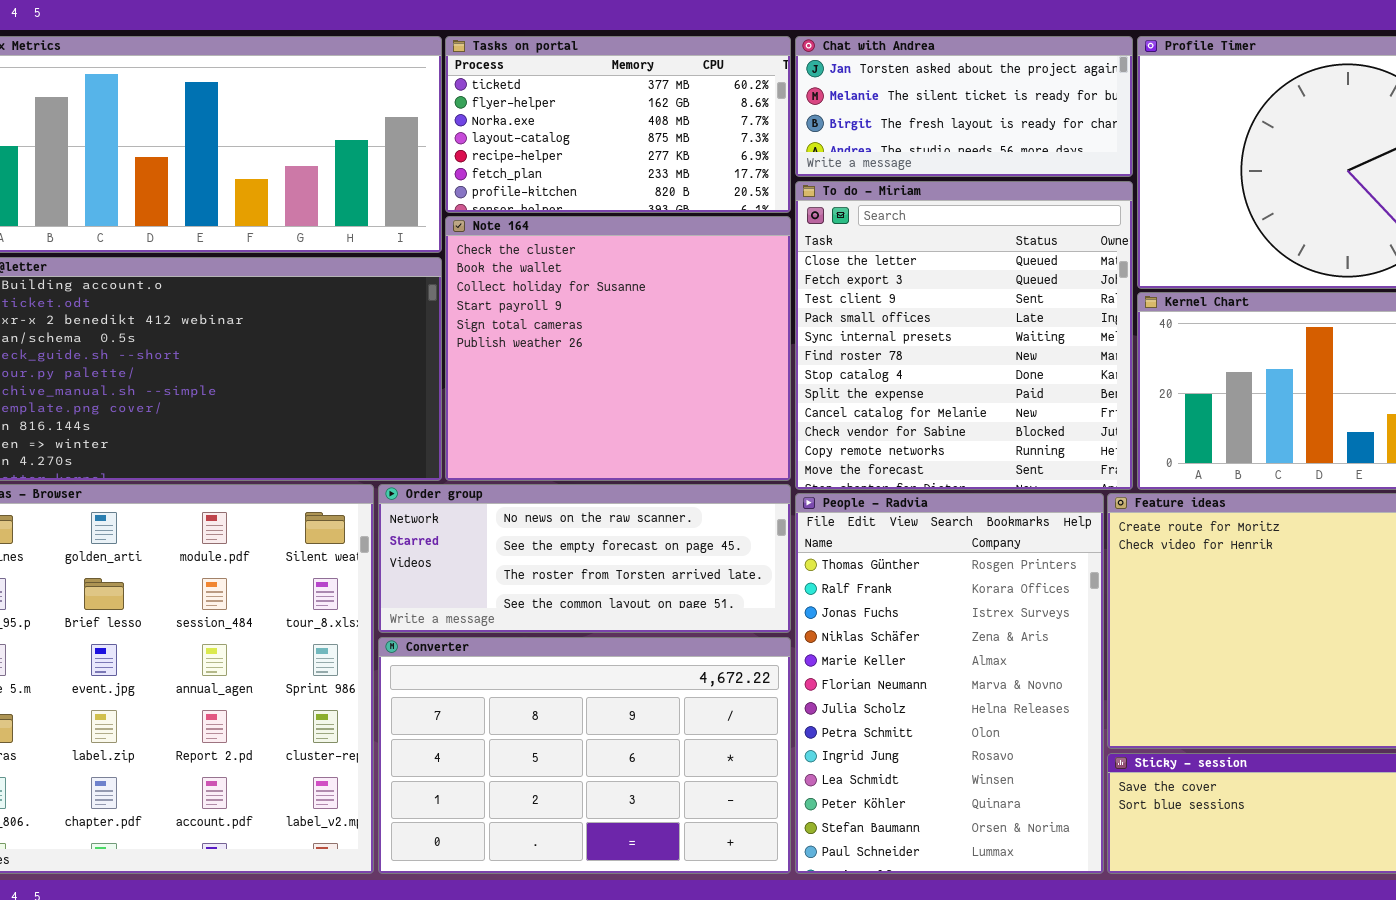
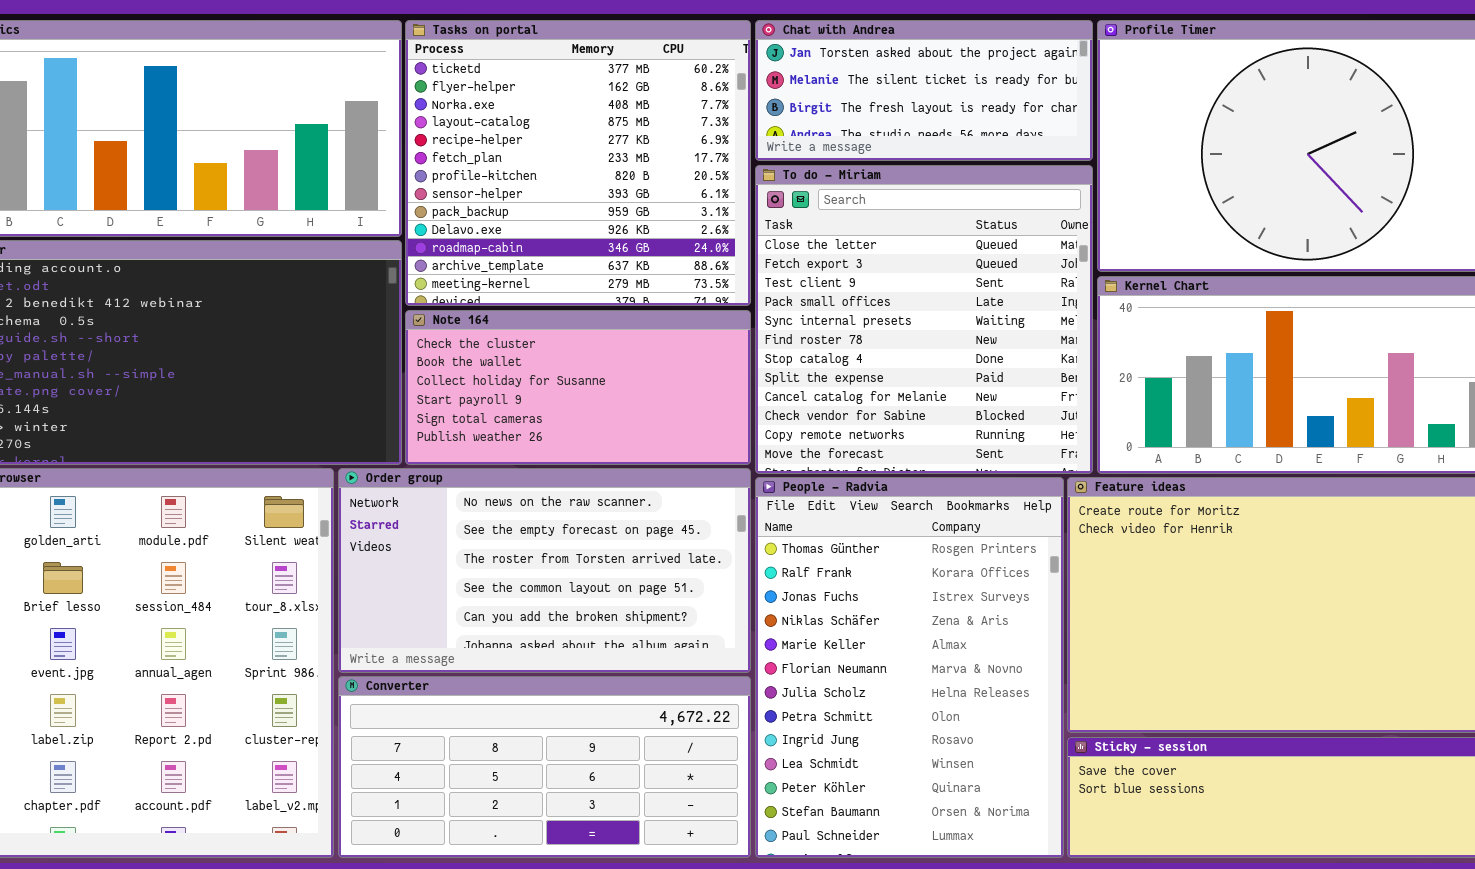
Tasks on portal: [445,36,791,213] -> [405,20,751,306], resized
Note 164: [445,216,791,481] -> [405,310,751,465], resized
Order group: [378,484,791,633] -> [338,468,751,673], resized
Converter: [378,637,791,874] -> [338,676,751,858], resized

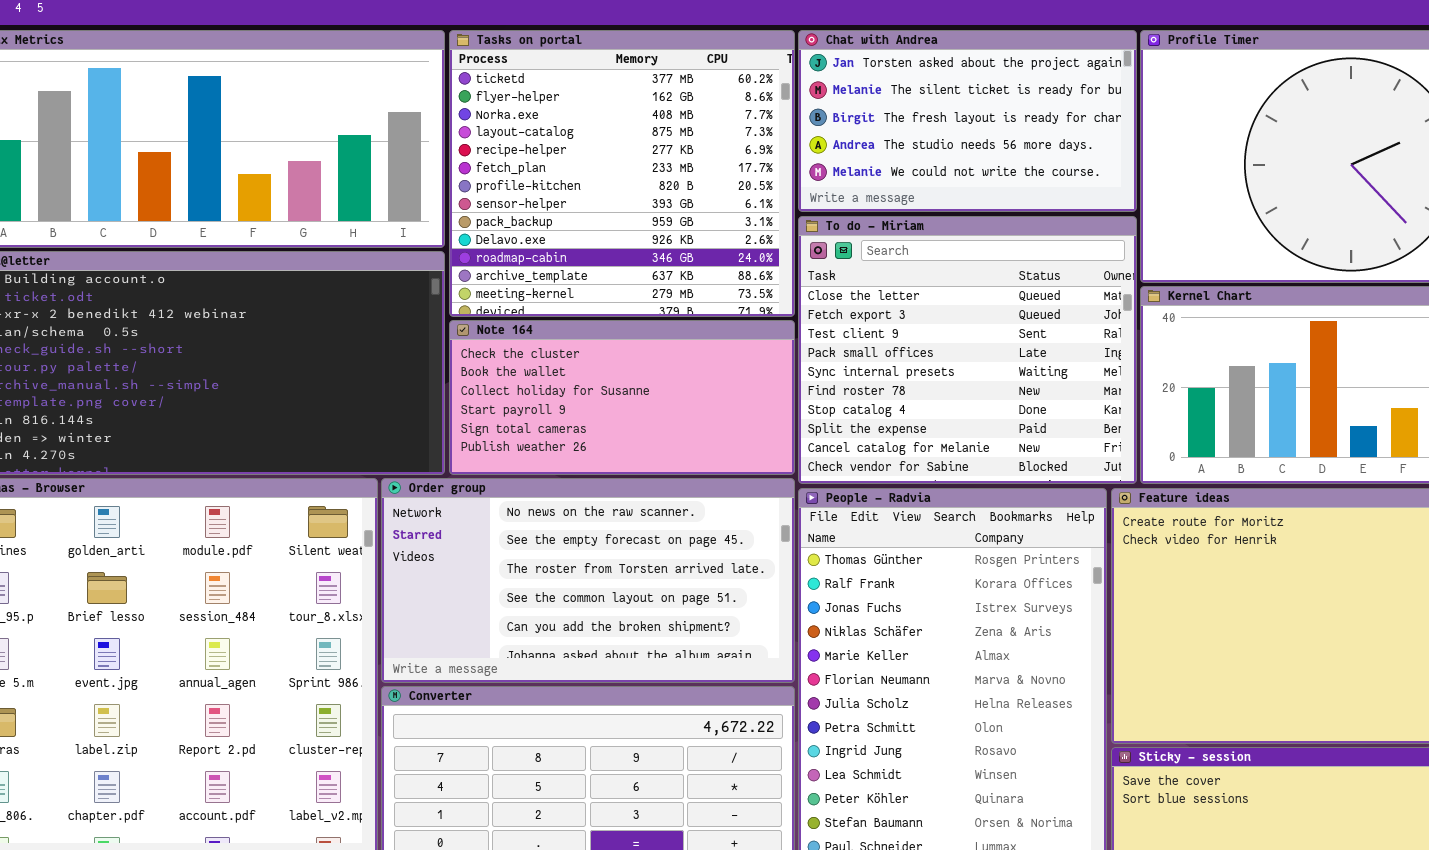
Chat with Andrea: [755,20,1093,161] -> [798,30,1137,212], resized
To do - Miriam: [755,165,1093,474] -> [798,216,1137,484], resized

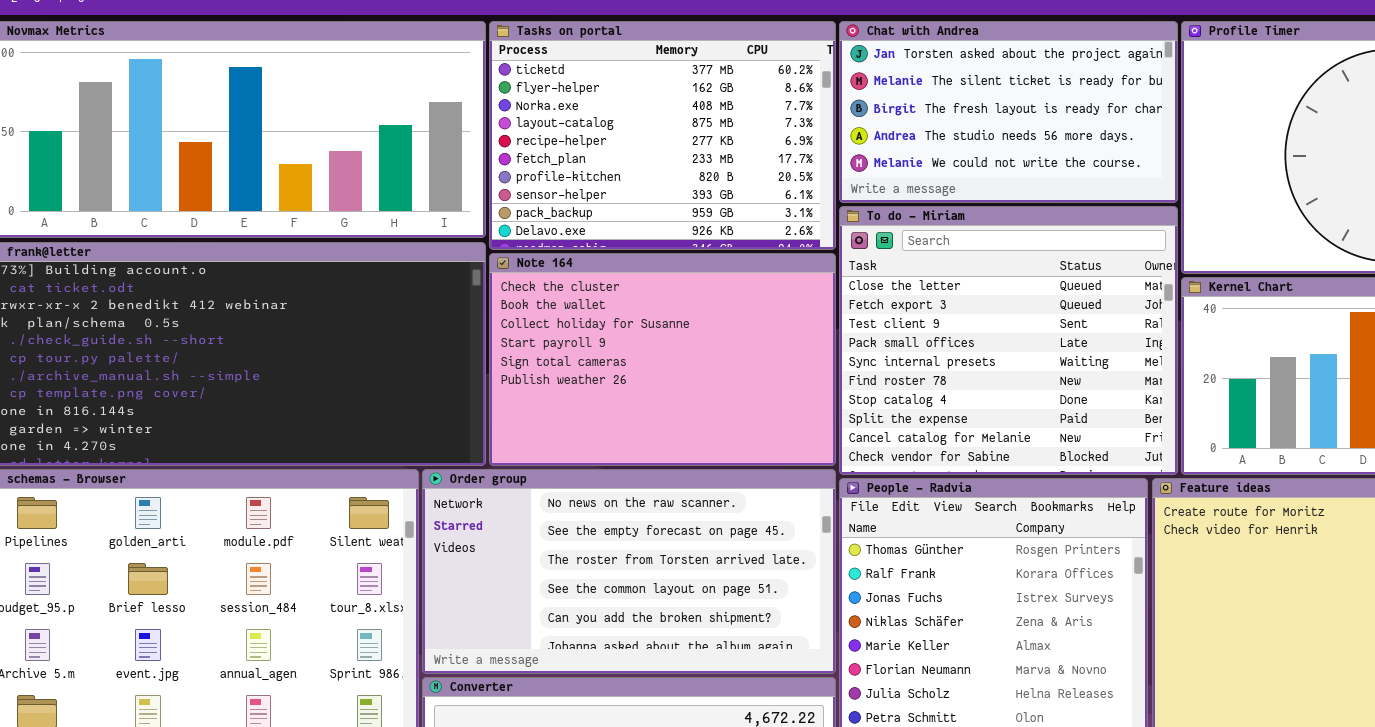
Tasks on portal: [449,30,795,317] -> [489,21,836,250], resized
Note 164: [449,320,795,475] -> [489,253,836,466], resized

